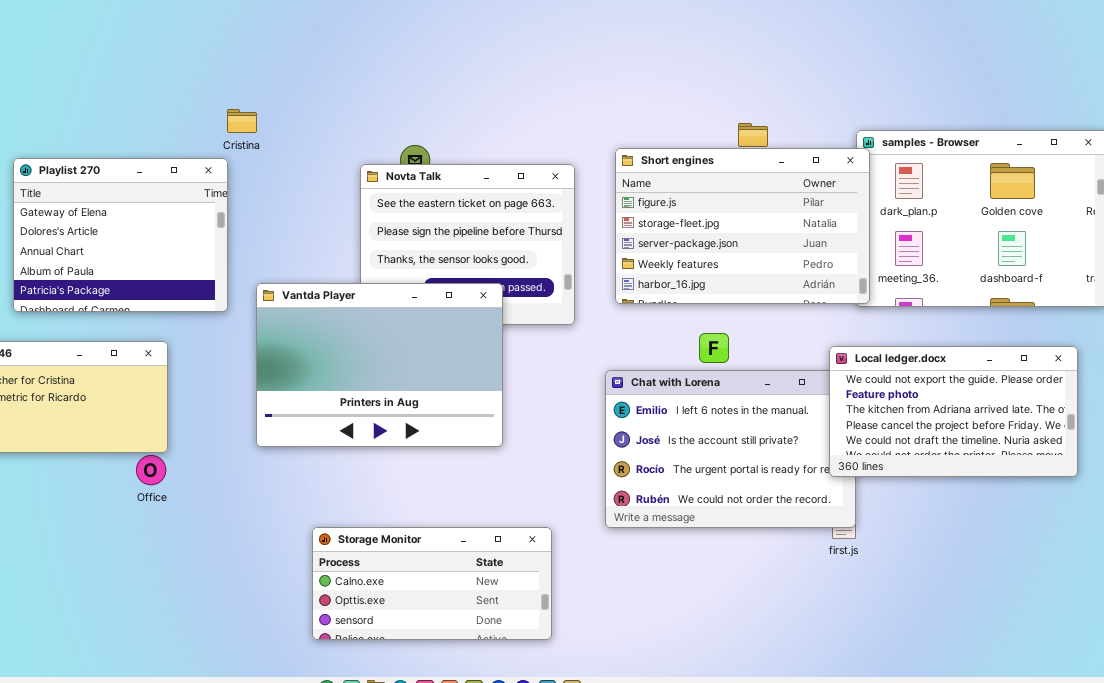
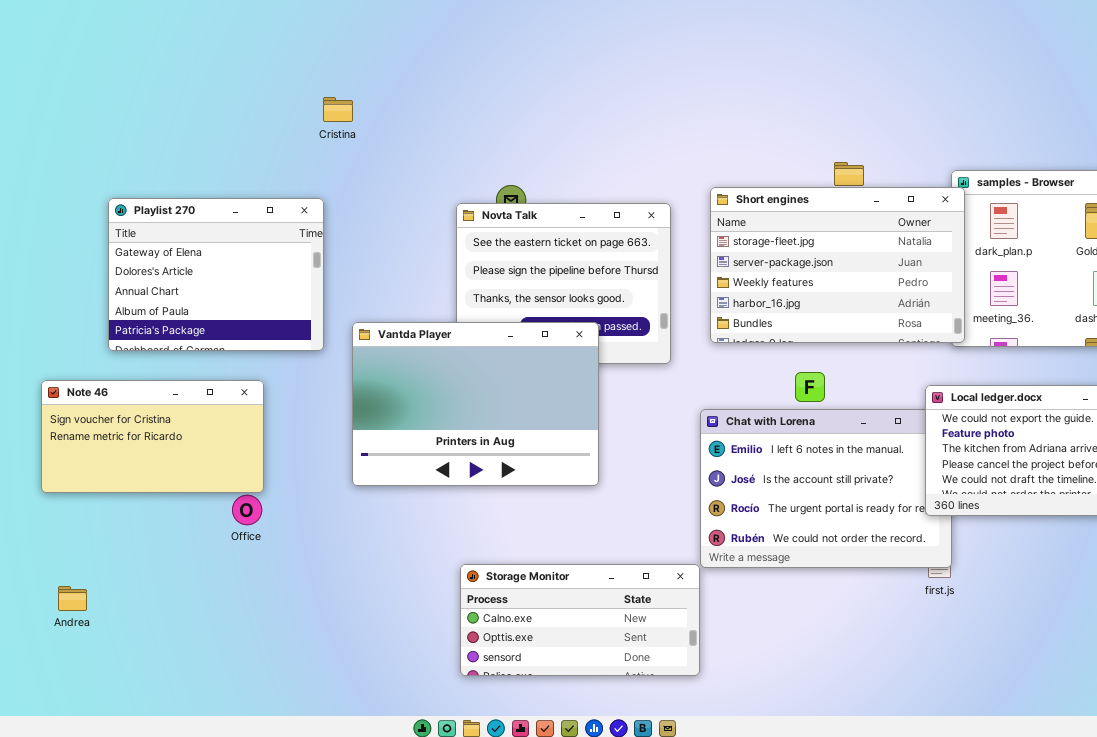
Cristina: [227,109,257,133] -> [323,97,353,122], moved
Short engines: [615,148,870,304] -> [710,187,965,343], scrolled down 1 row
Storage Monitor: [312,527,552,640] -> [460,564,700,676], moved

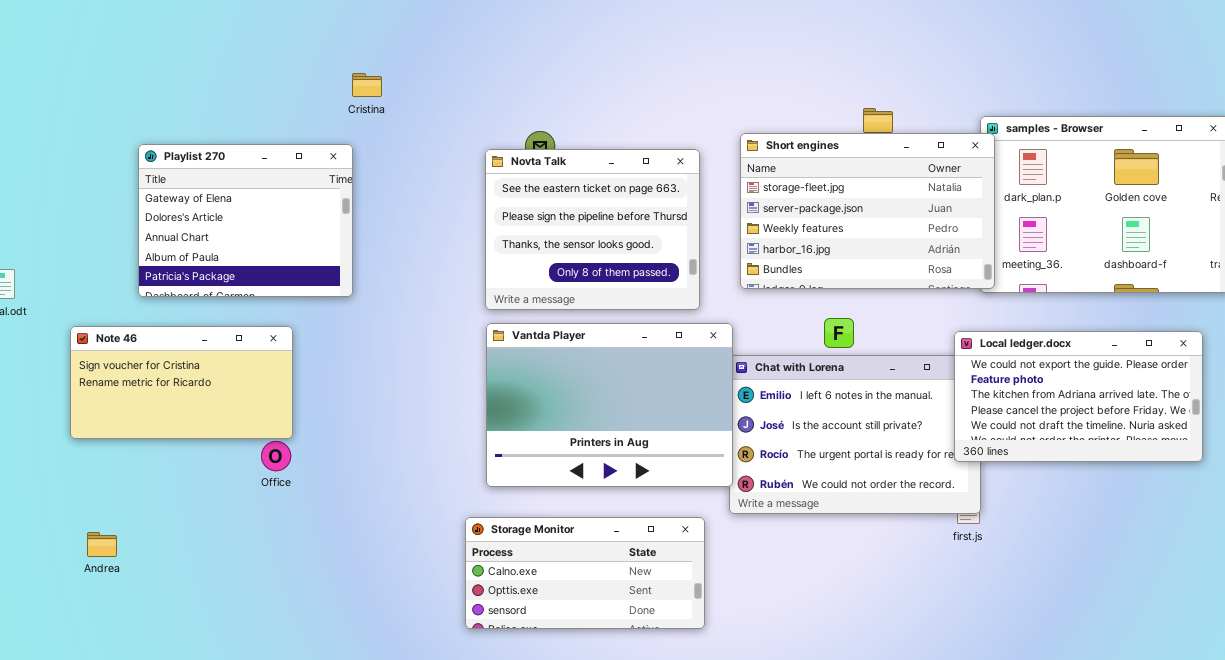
Cristina: [323,97,353,122] -> [352,73,382,97], moved
Vantda Player: [352,322,599,486] -> [486,323,733,487], moved
Storage Monitor: [460,564,700,676] -> [465,517,705,629], moved

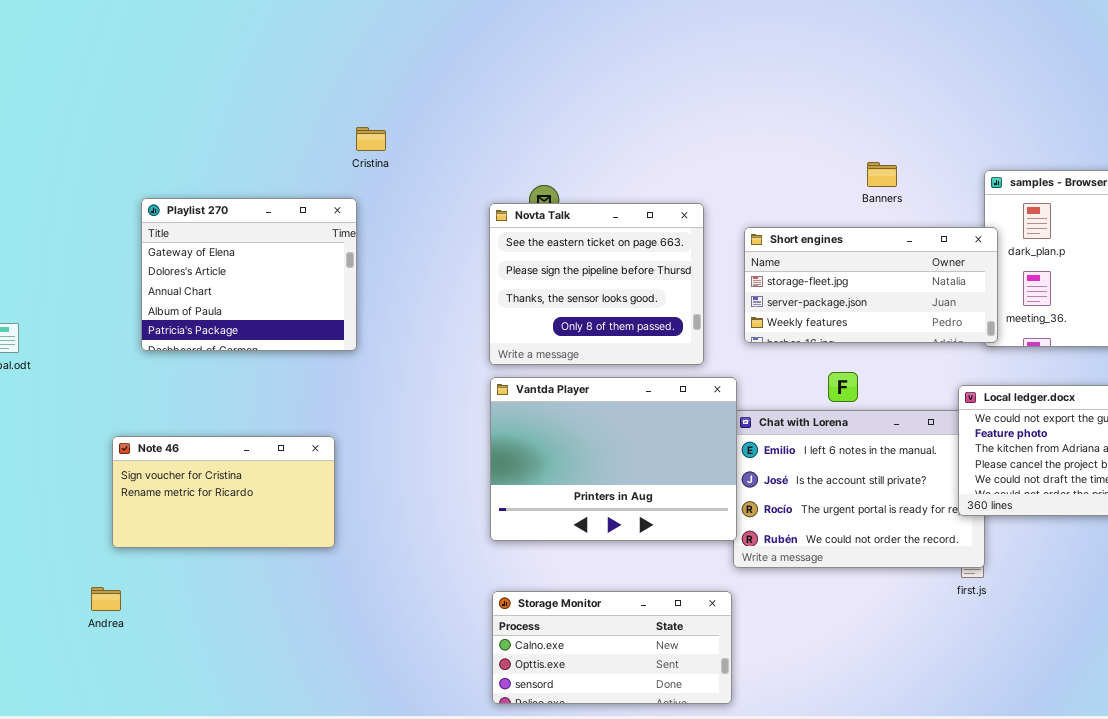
Short engines: [740,133,995,289] -> [744,227,998,343], resized
Note 46: [70,326,293,439] -> [112,436,335,548], moved
Storage Monitor: [465,517,705,629] -> [492,591,732,704], moved

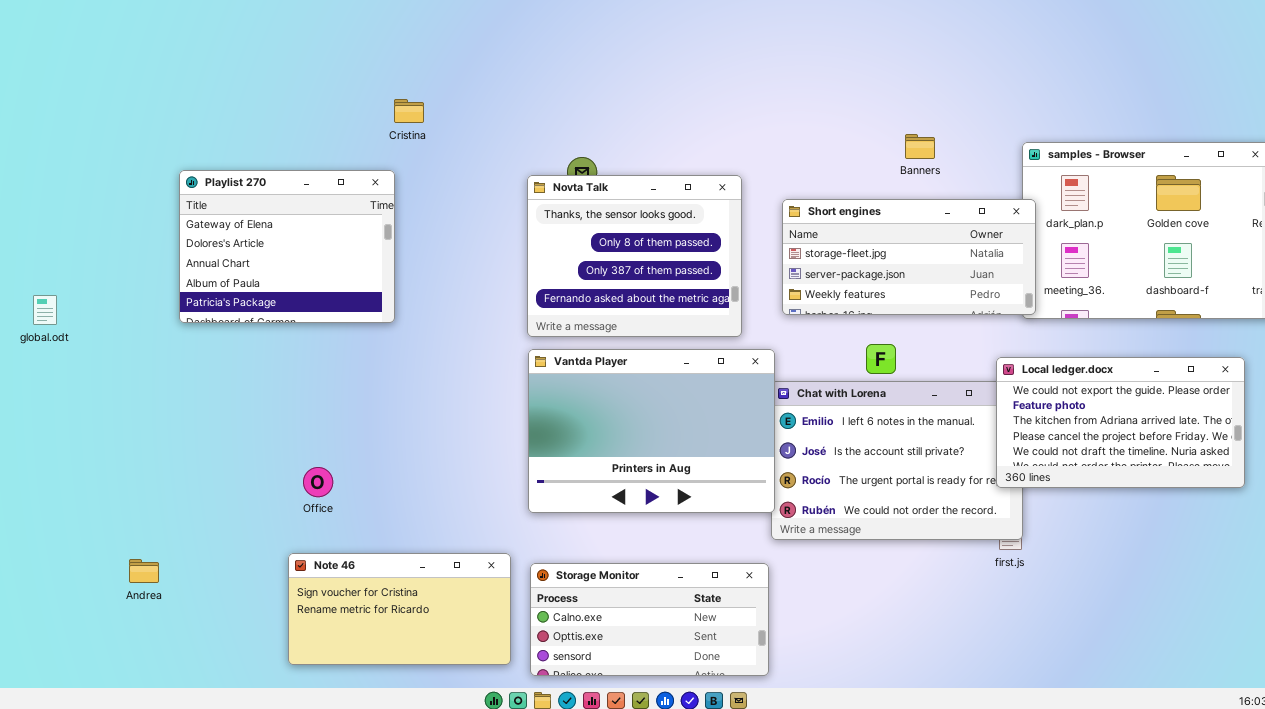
Novta Talk: [489,203,704,365] -> [527,175,742,337], scrolled down 2 rows
Note 46: [112,436,335,548] -> [288,553,511,665], moved

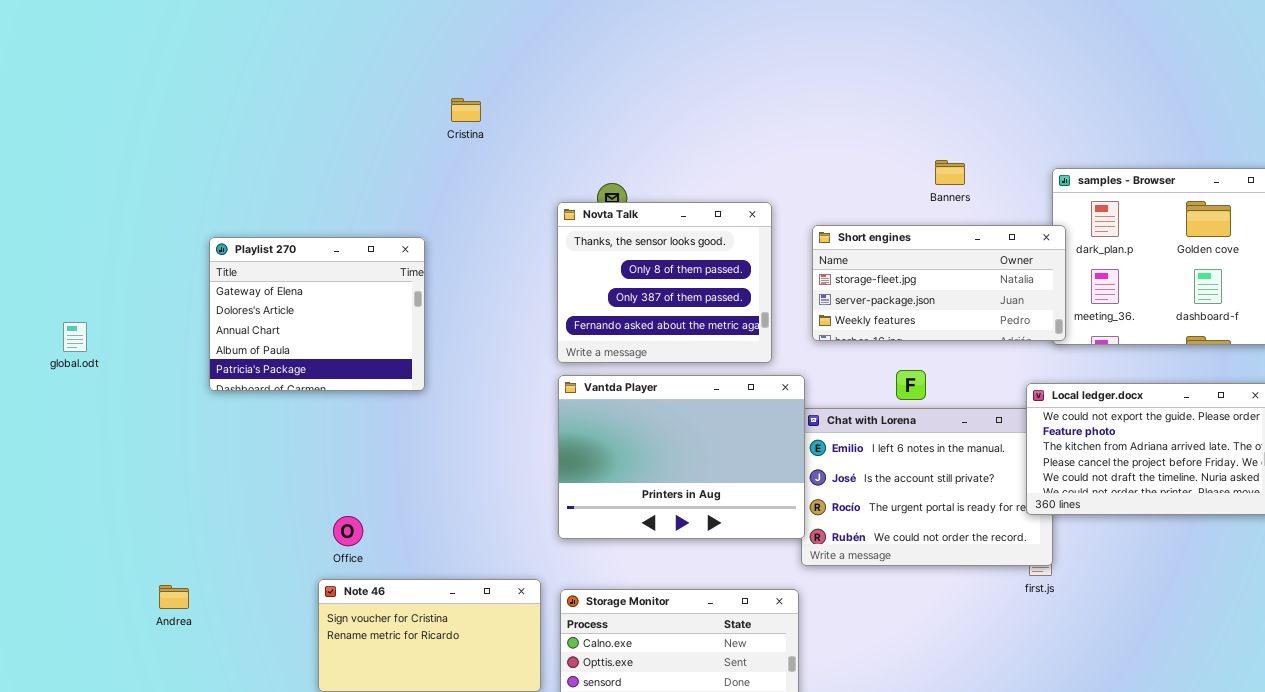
Cristina: [394,99,424,123] -> [451,98,481,122], moved
Playlist 270: [179,170,395,323] -> [209,237,425,391], moved
Office: [303,467,333,497] -> [333,516,363,546], moved

